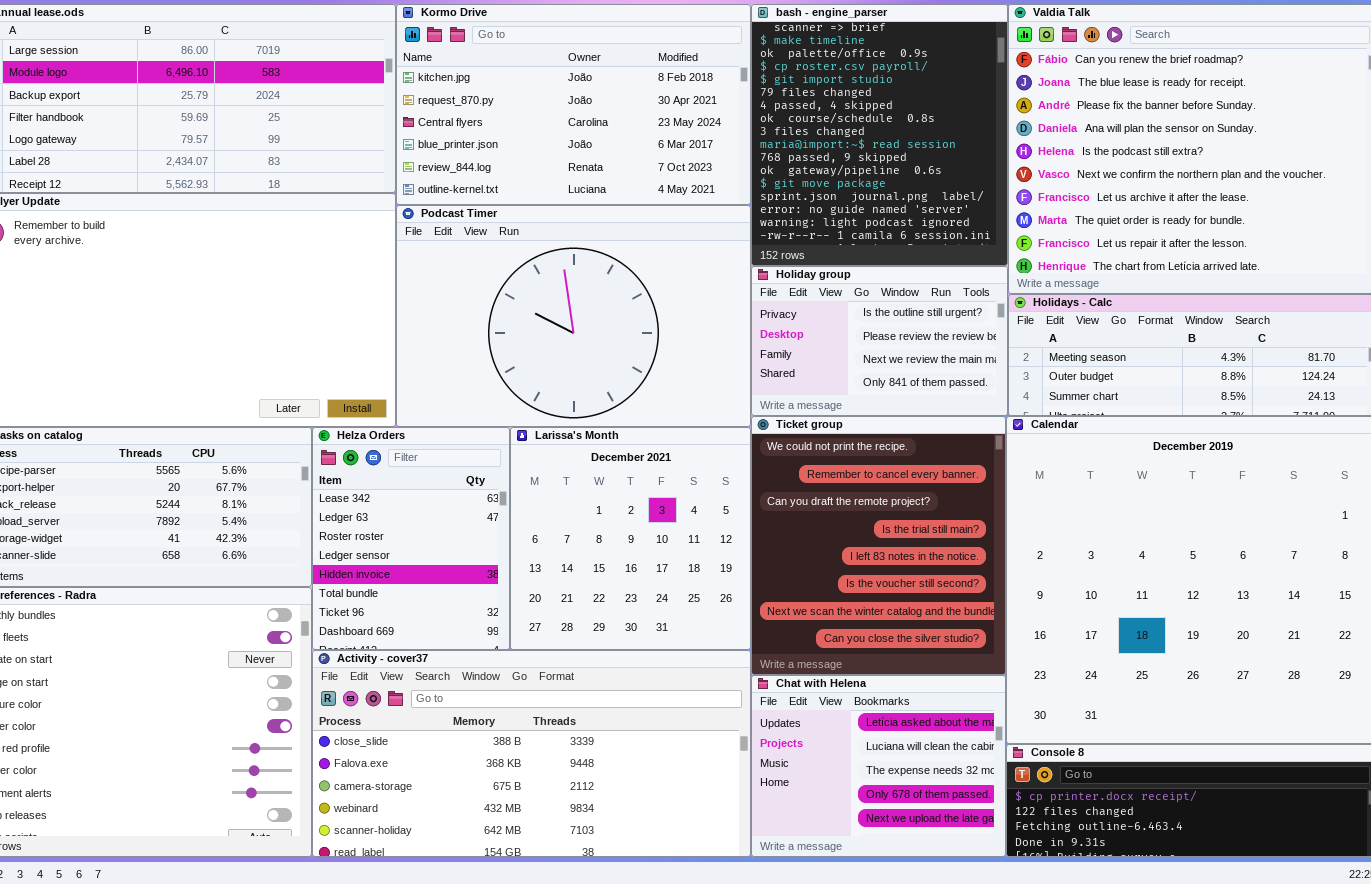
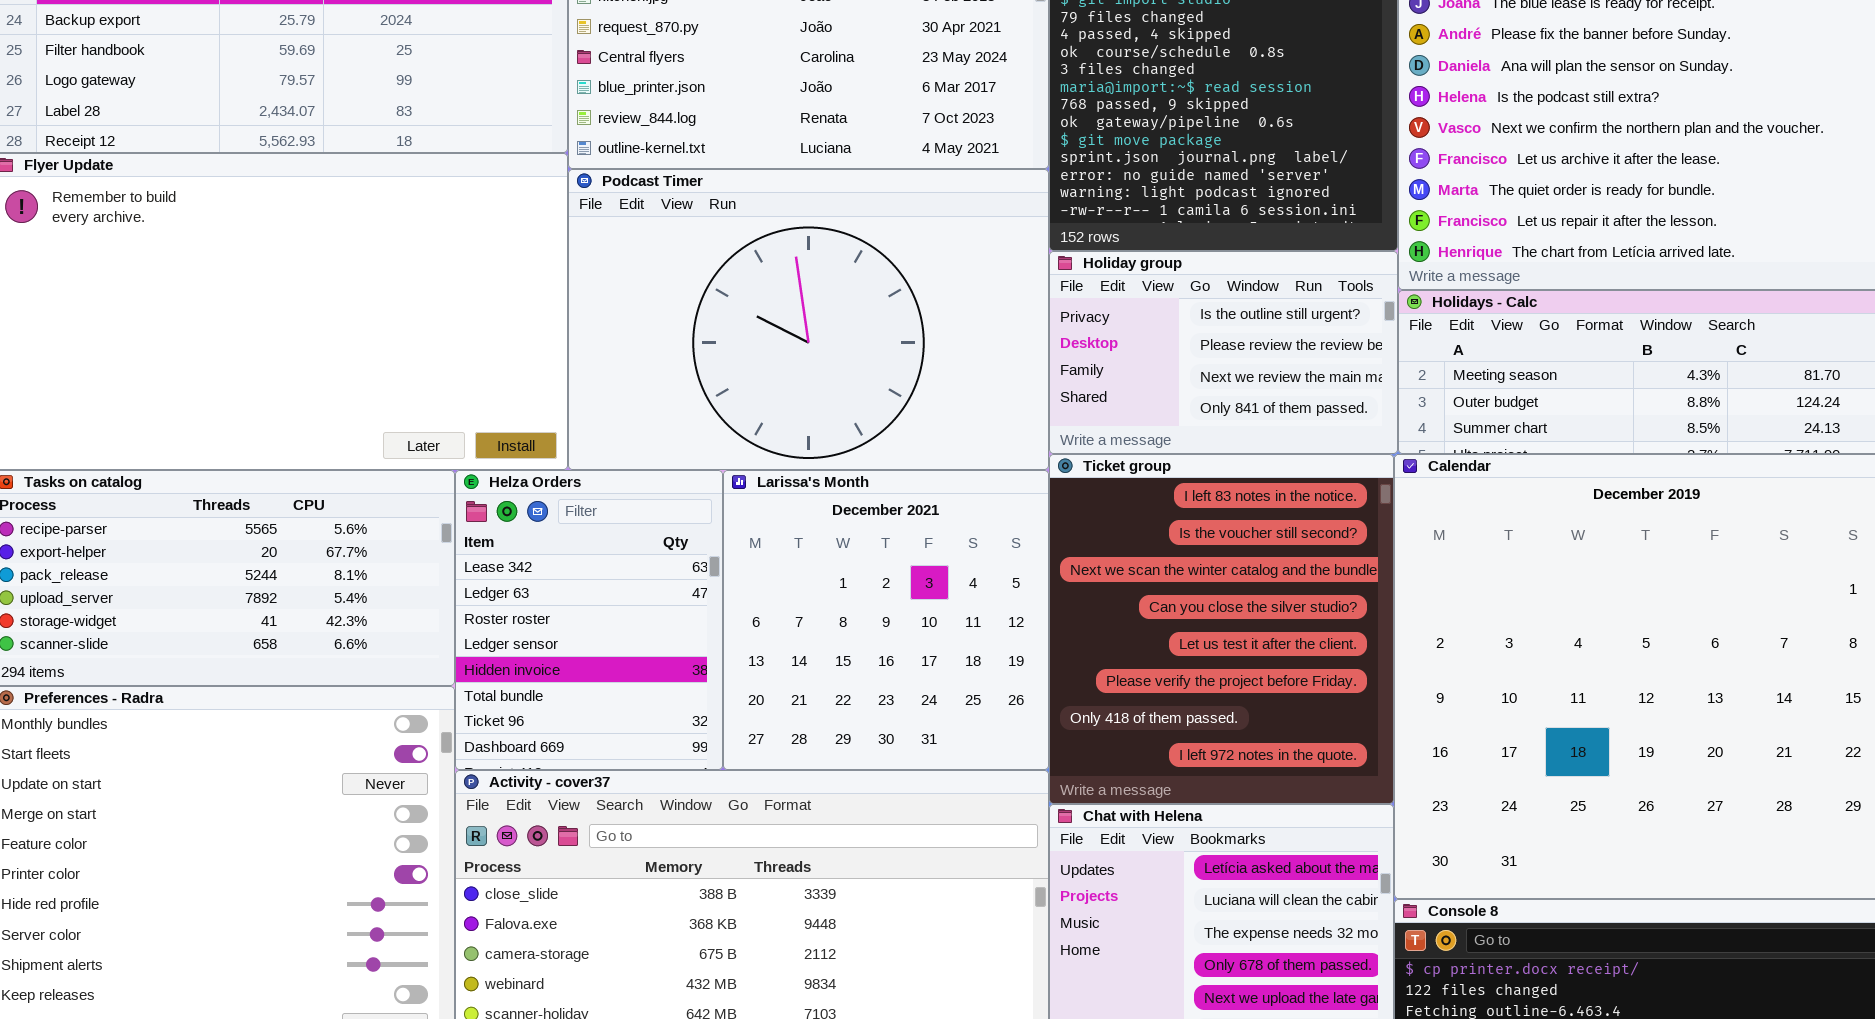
Ticket group: [751,416,1006,675] -> [1049,454,1394,804], scrolled down 4 rows

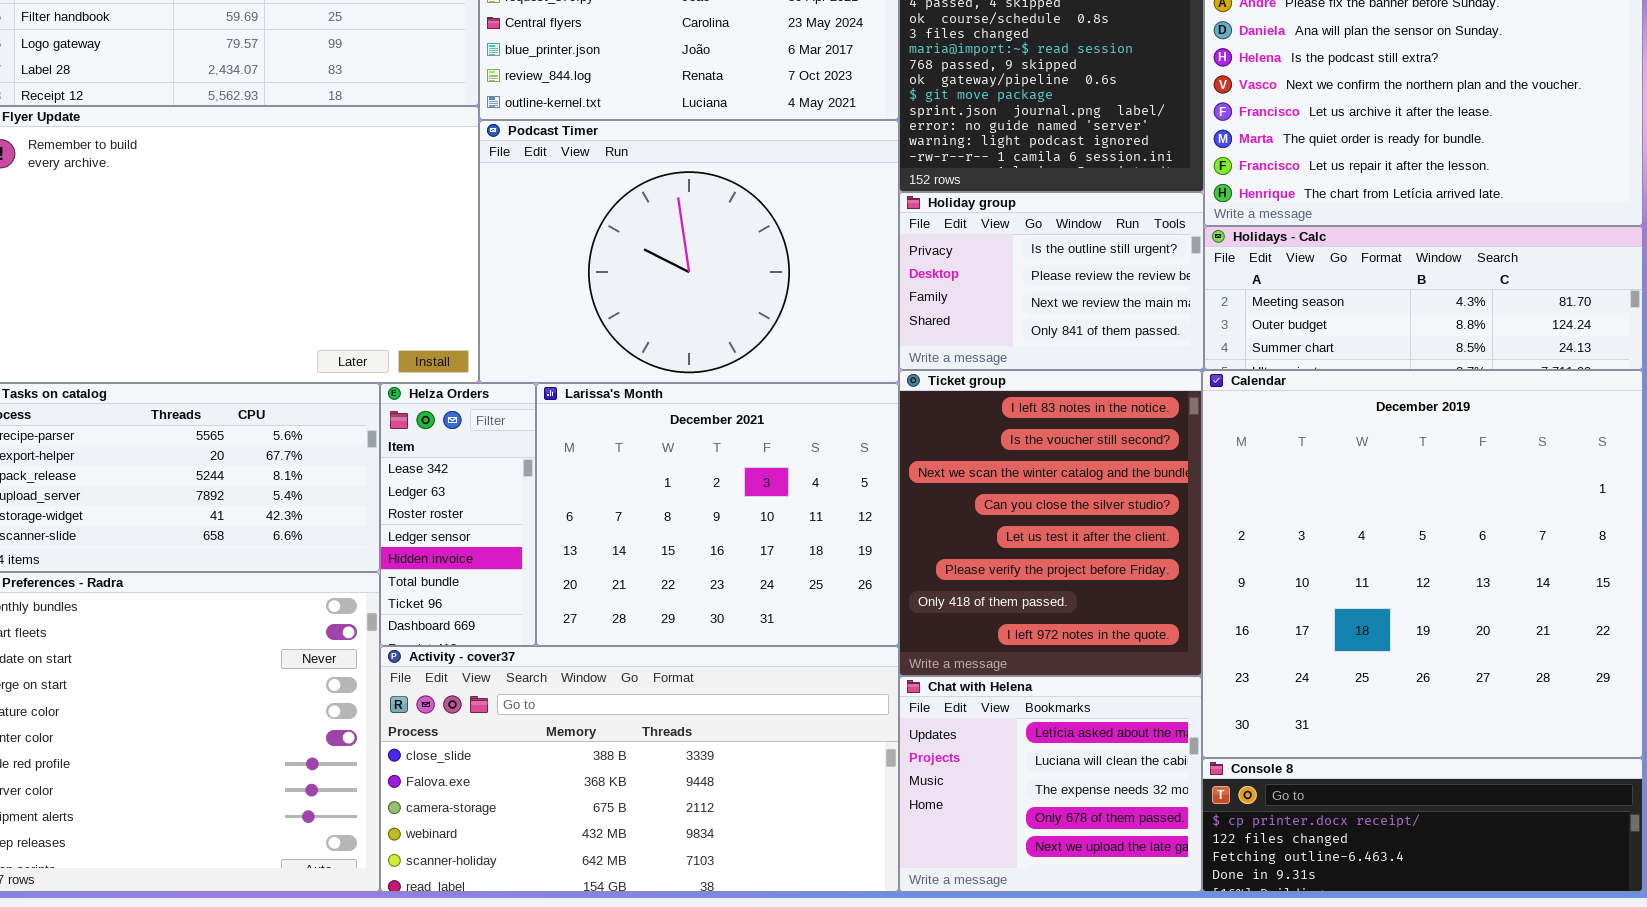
Helza Orders: [455,470,723,770] -> [380,383,536,646], resized
Larissa's Month: [723,470,1049,770] -> [536,383,899,646], resized

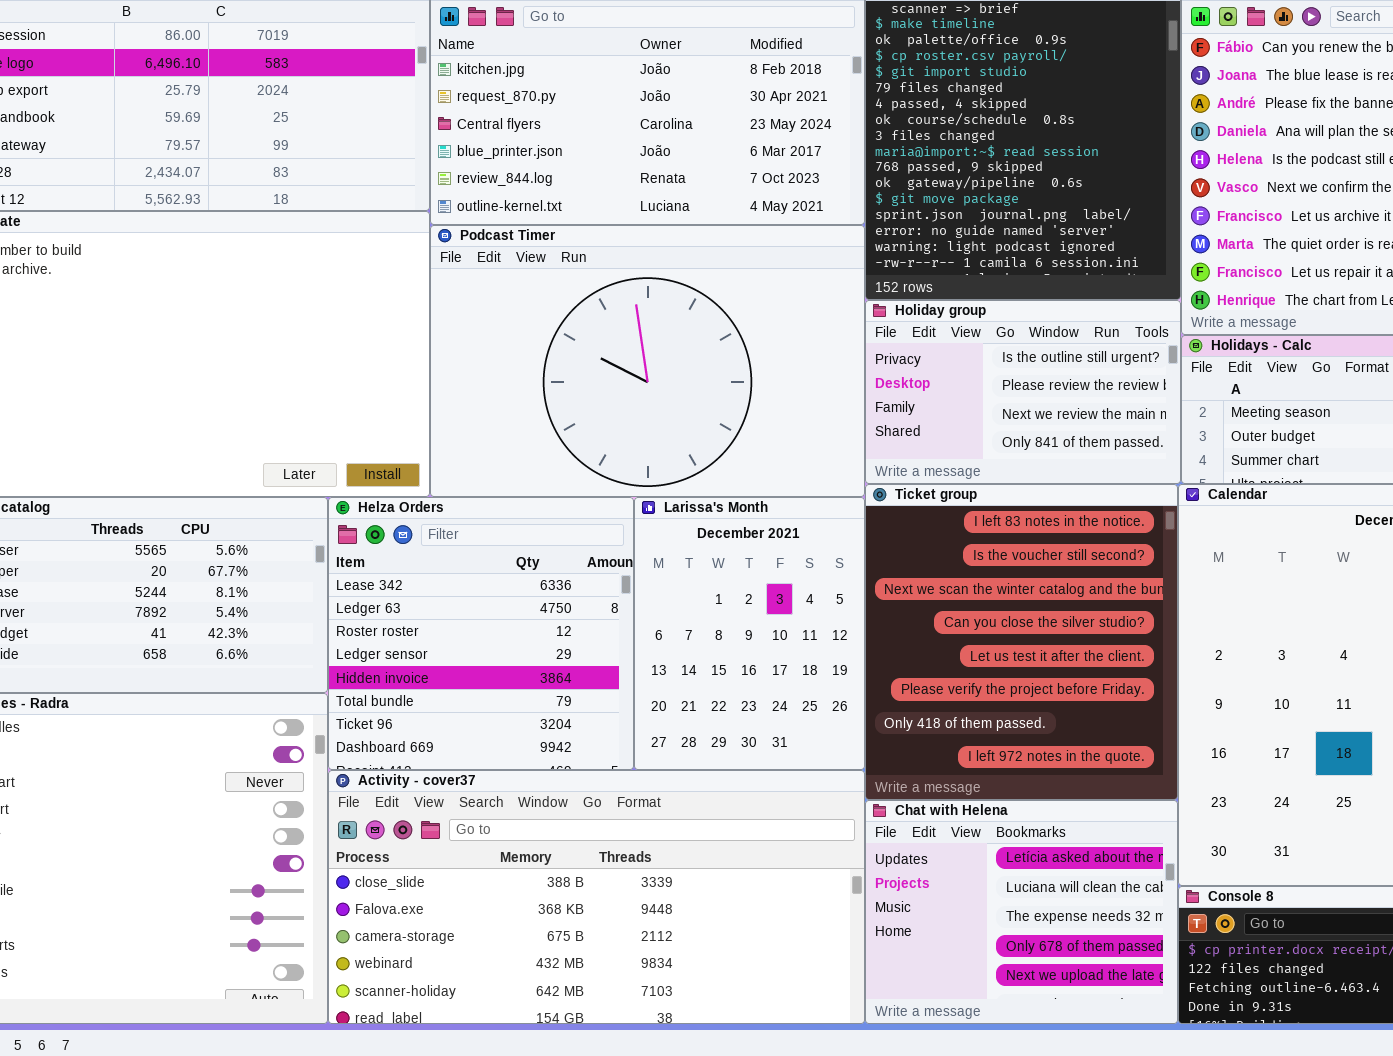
Helza Orders: [380,383,536,646] -> [328,497,634,770], resized
Larissa's Month: [536,383,899,646] -> [634,497,865,770], resized

